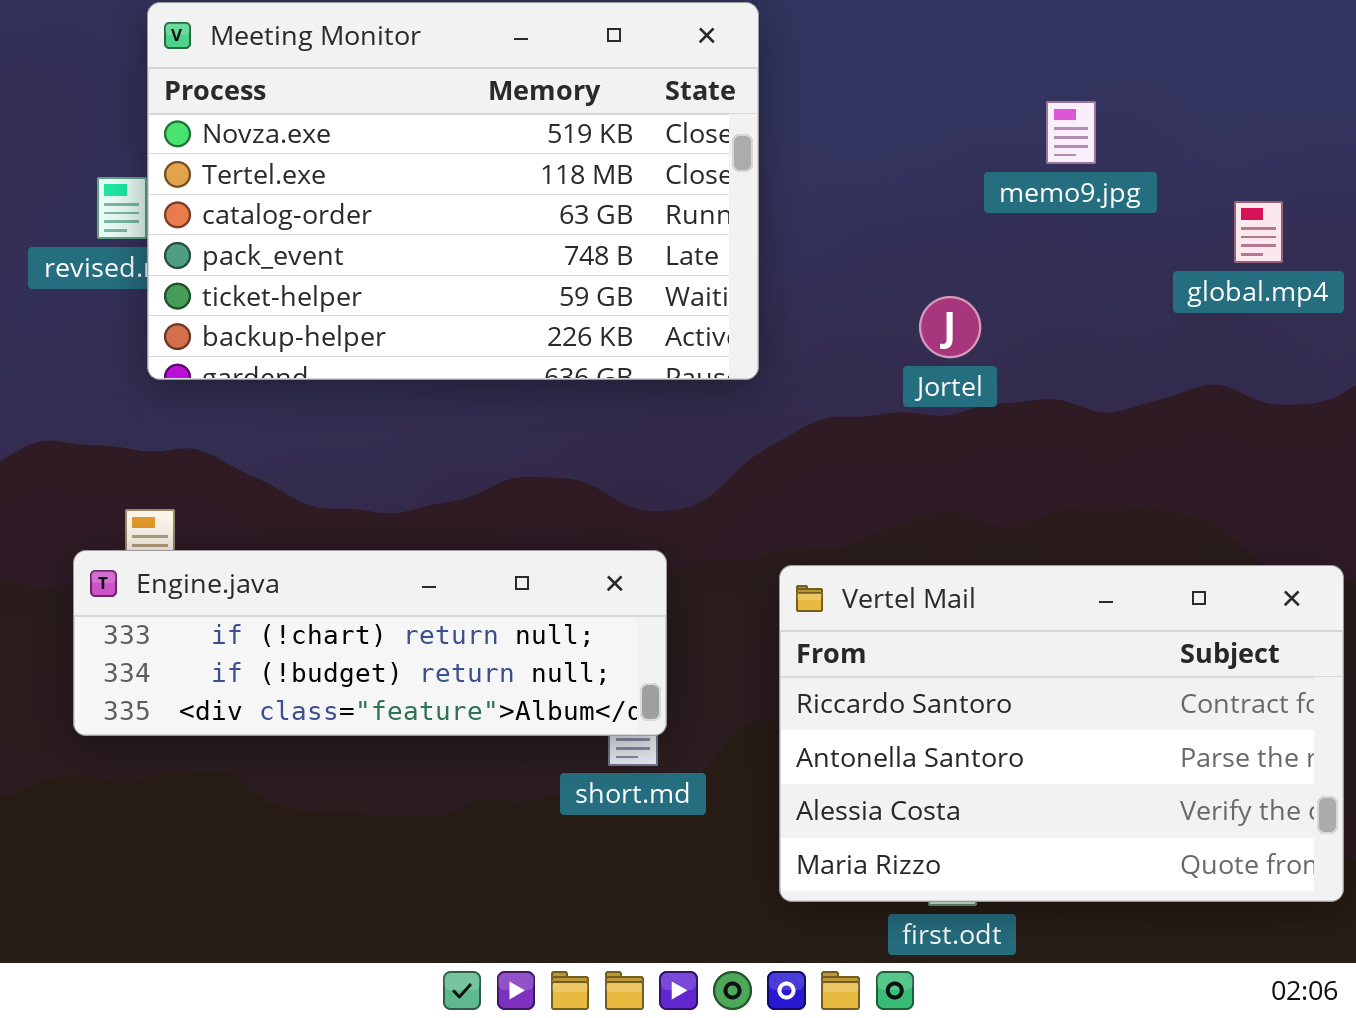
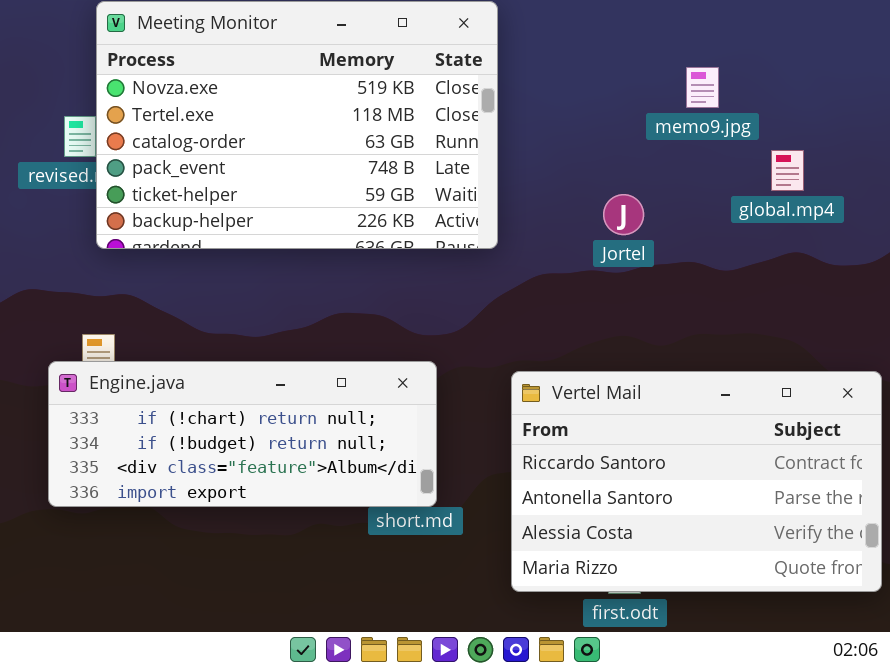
global.mp4: [1234,201,1283,263] -> [771,150,804,191], moved
Engine.java: [73,550,667,736] -> [48,361,437,507], resized

